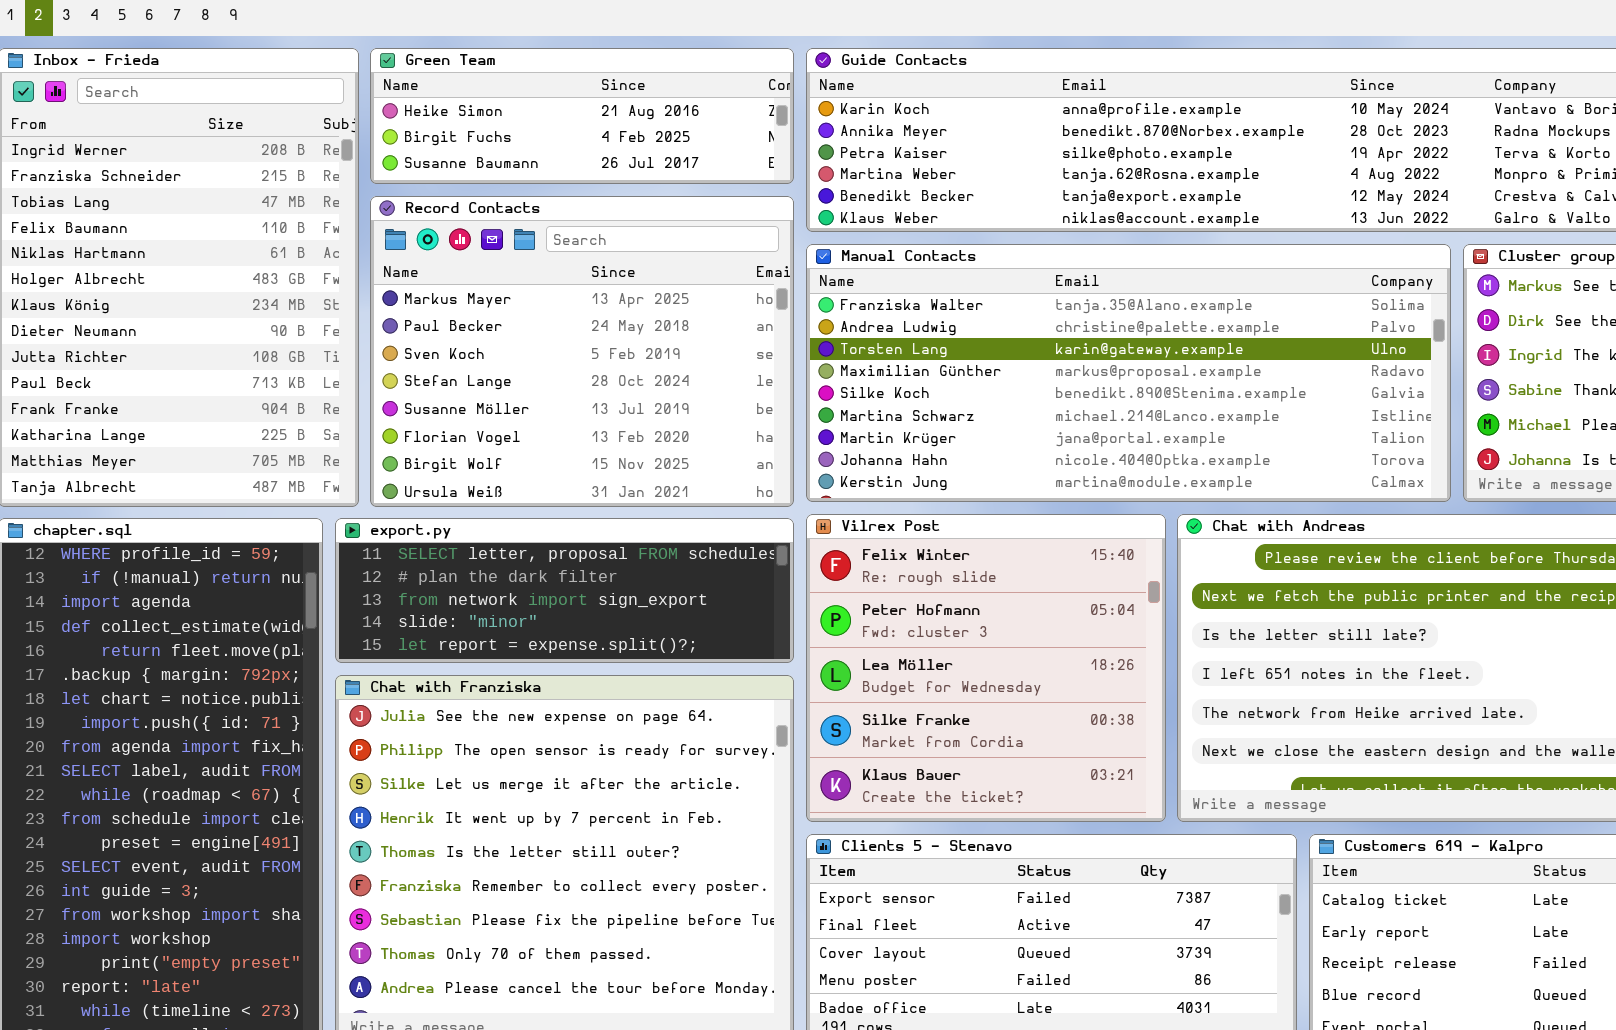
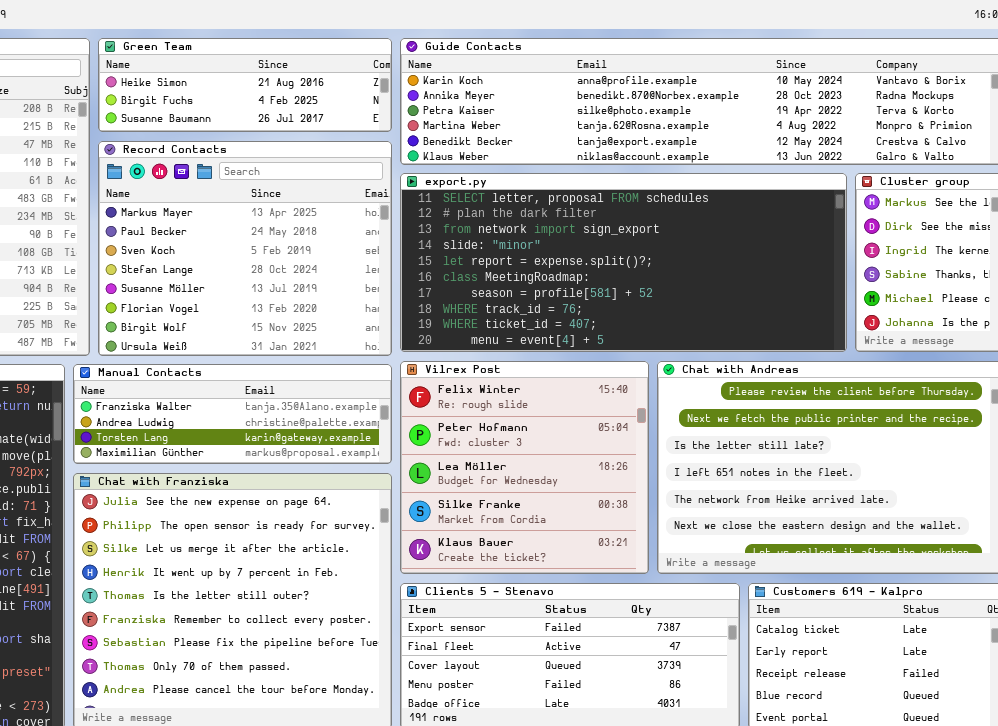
Manual Contacts: [806,244,1451,502] -> [73,364,392,464], moved, resized
export.py: [335,518,794,663] -> [400,173,847,352], moved, resized

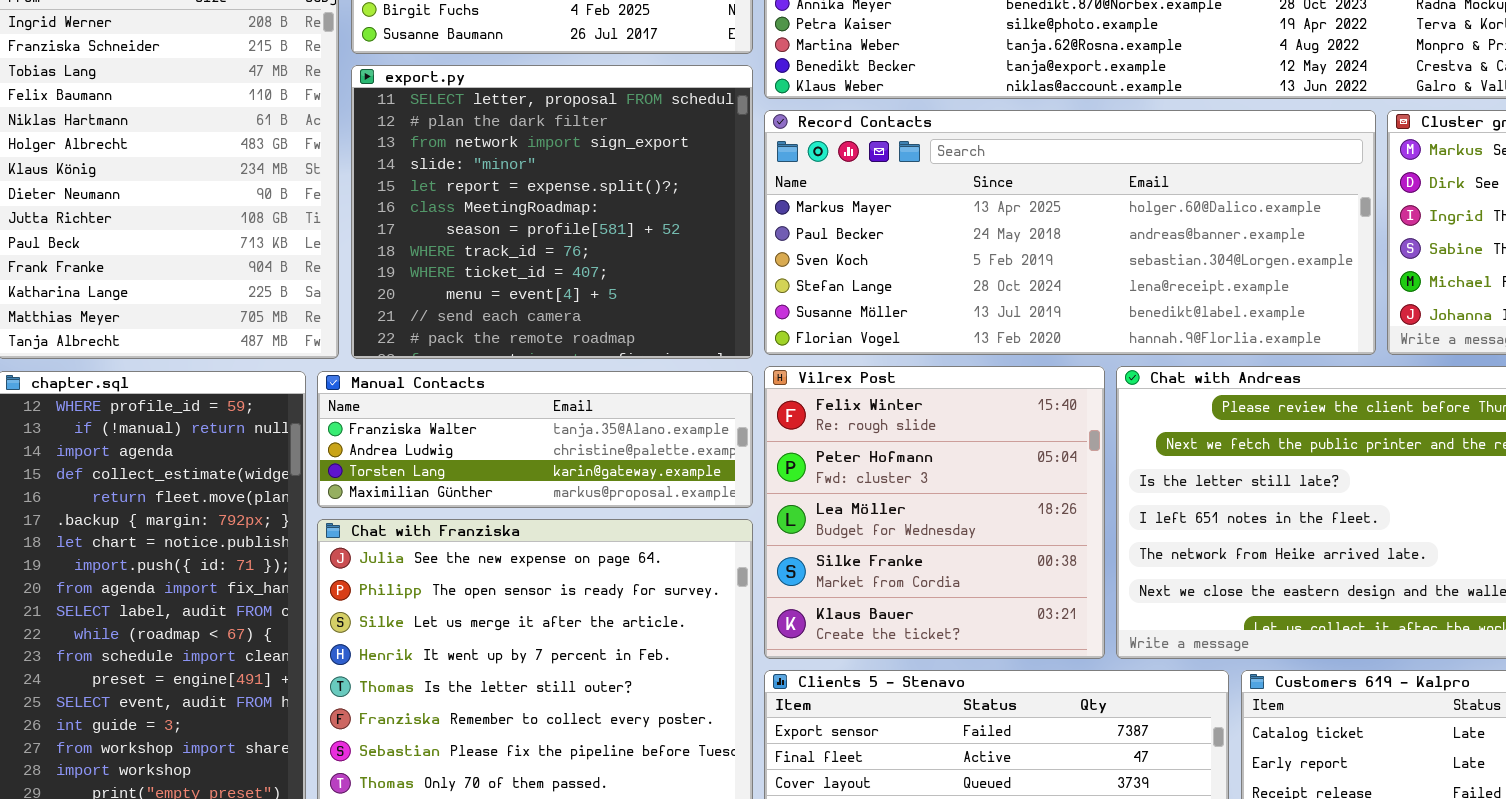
Record Contacts: [98,141,392,356] -> [764,110,1376,355], moved, resized
export.py: [400,173,847,352] -> [351,65,753,359], moved, resized

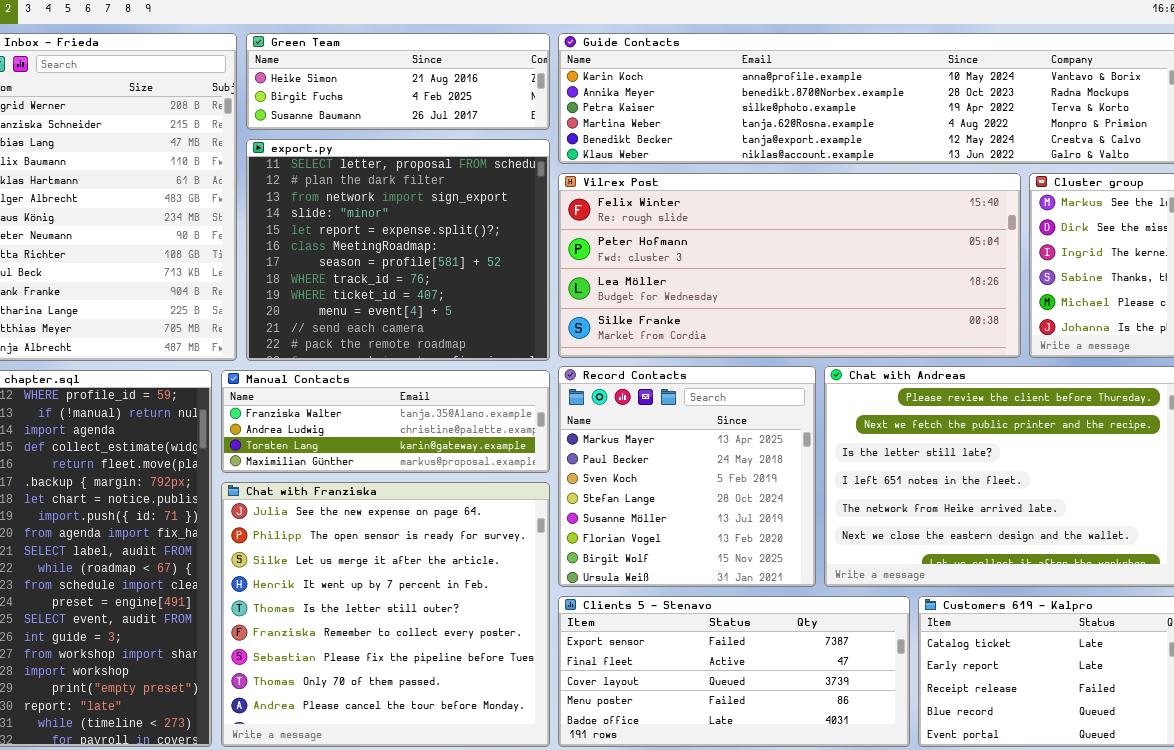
Record Contacts: [764,110,1376,355] -> [558,366,816,587], moved, resized
Vilrex Post: [764,366,1105,659] -> [558,173,1021,358], moved, resized

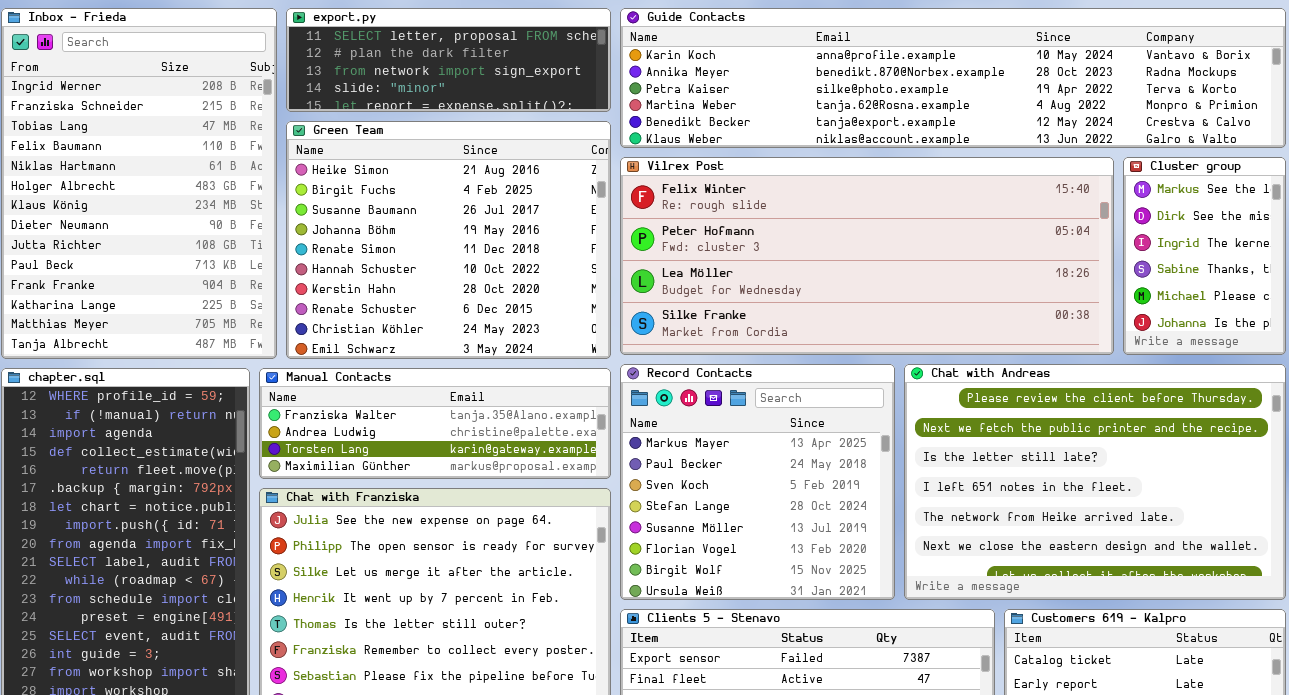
Green Team: [246,33,550,130] -> [286,121,611,359], moved, resized
export.py: [246,139,550,361] -> [286,8,611,112], moved, resized

